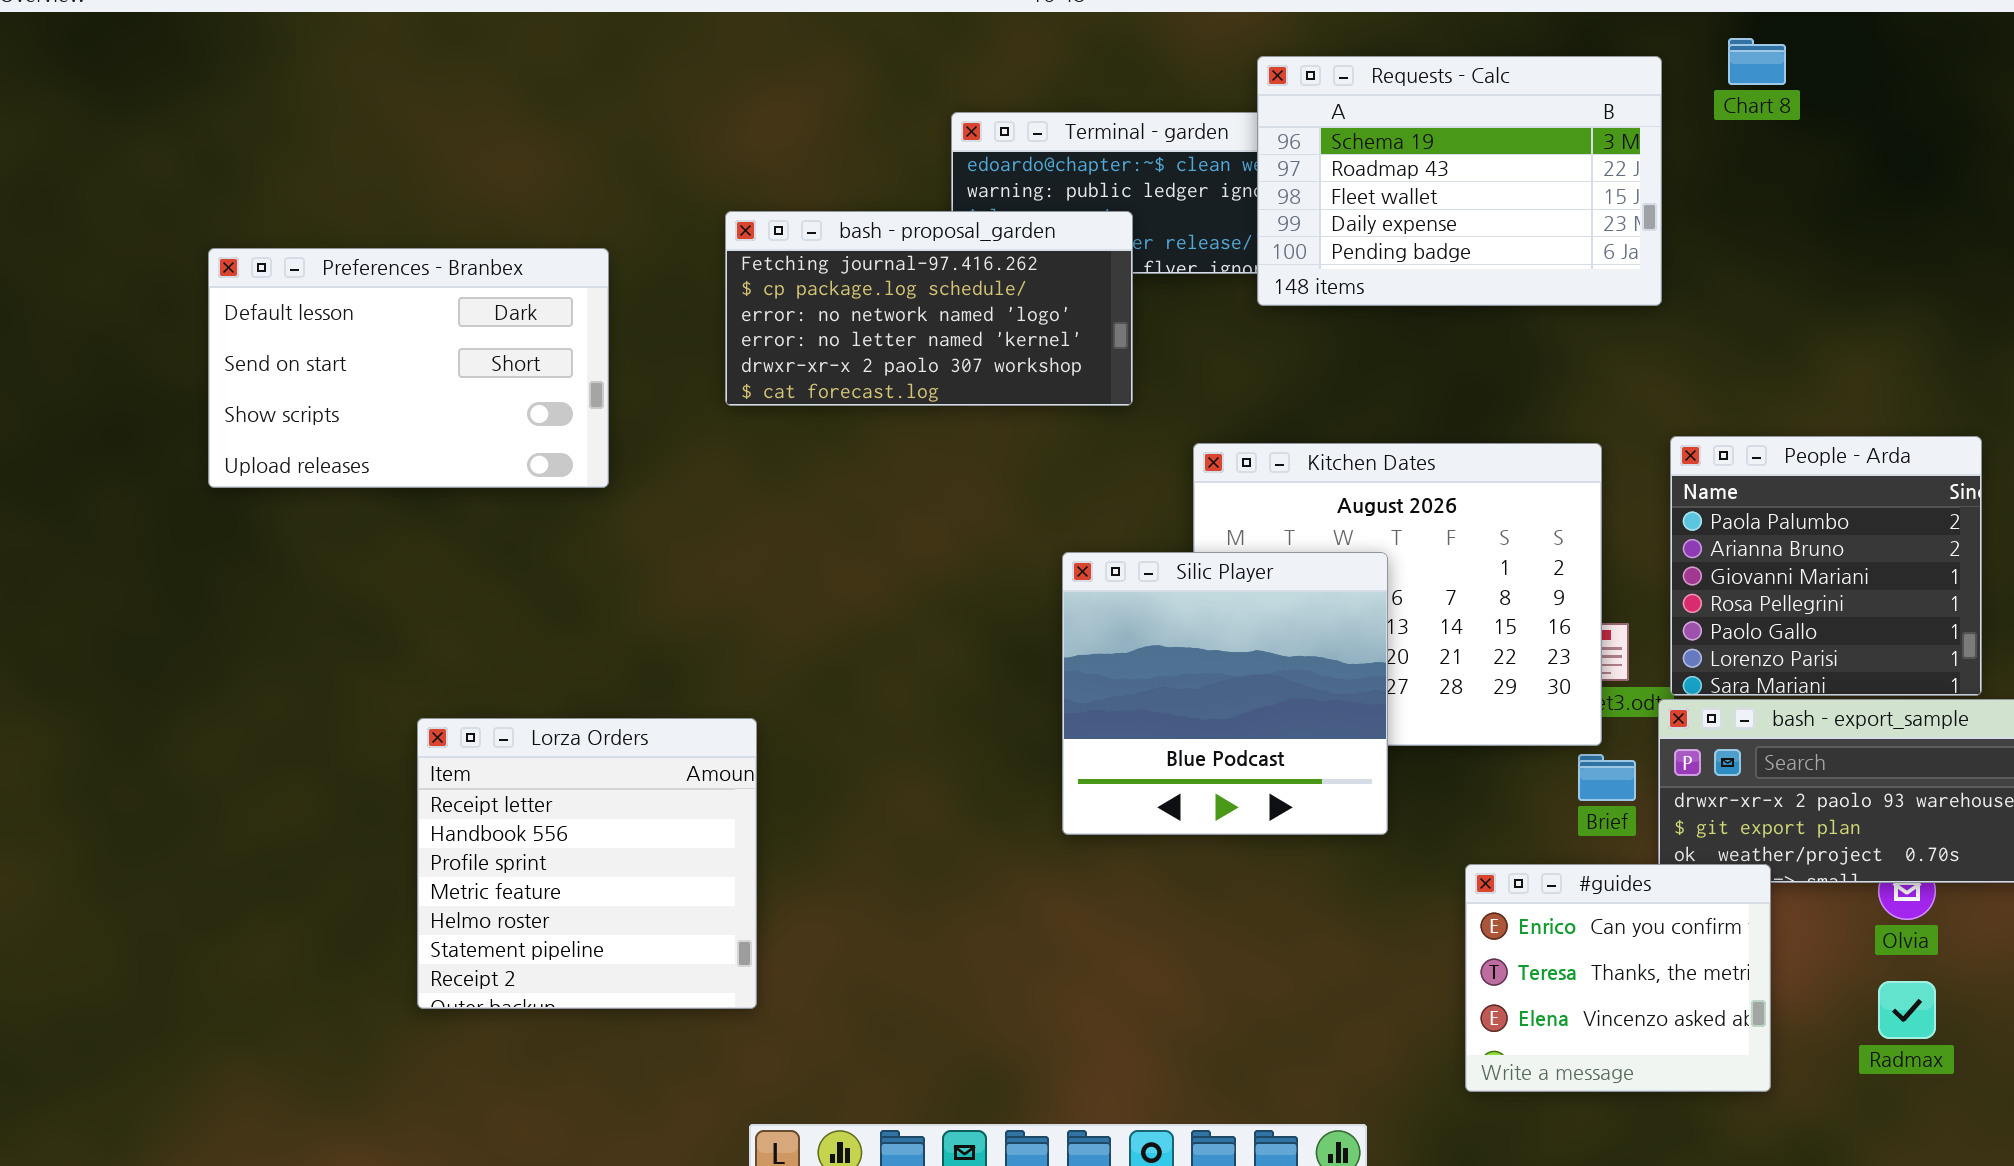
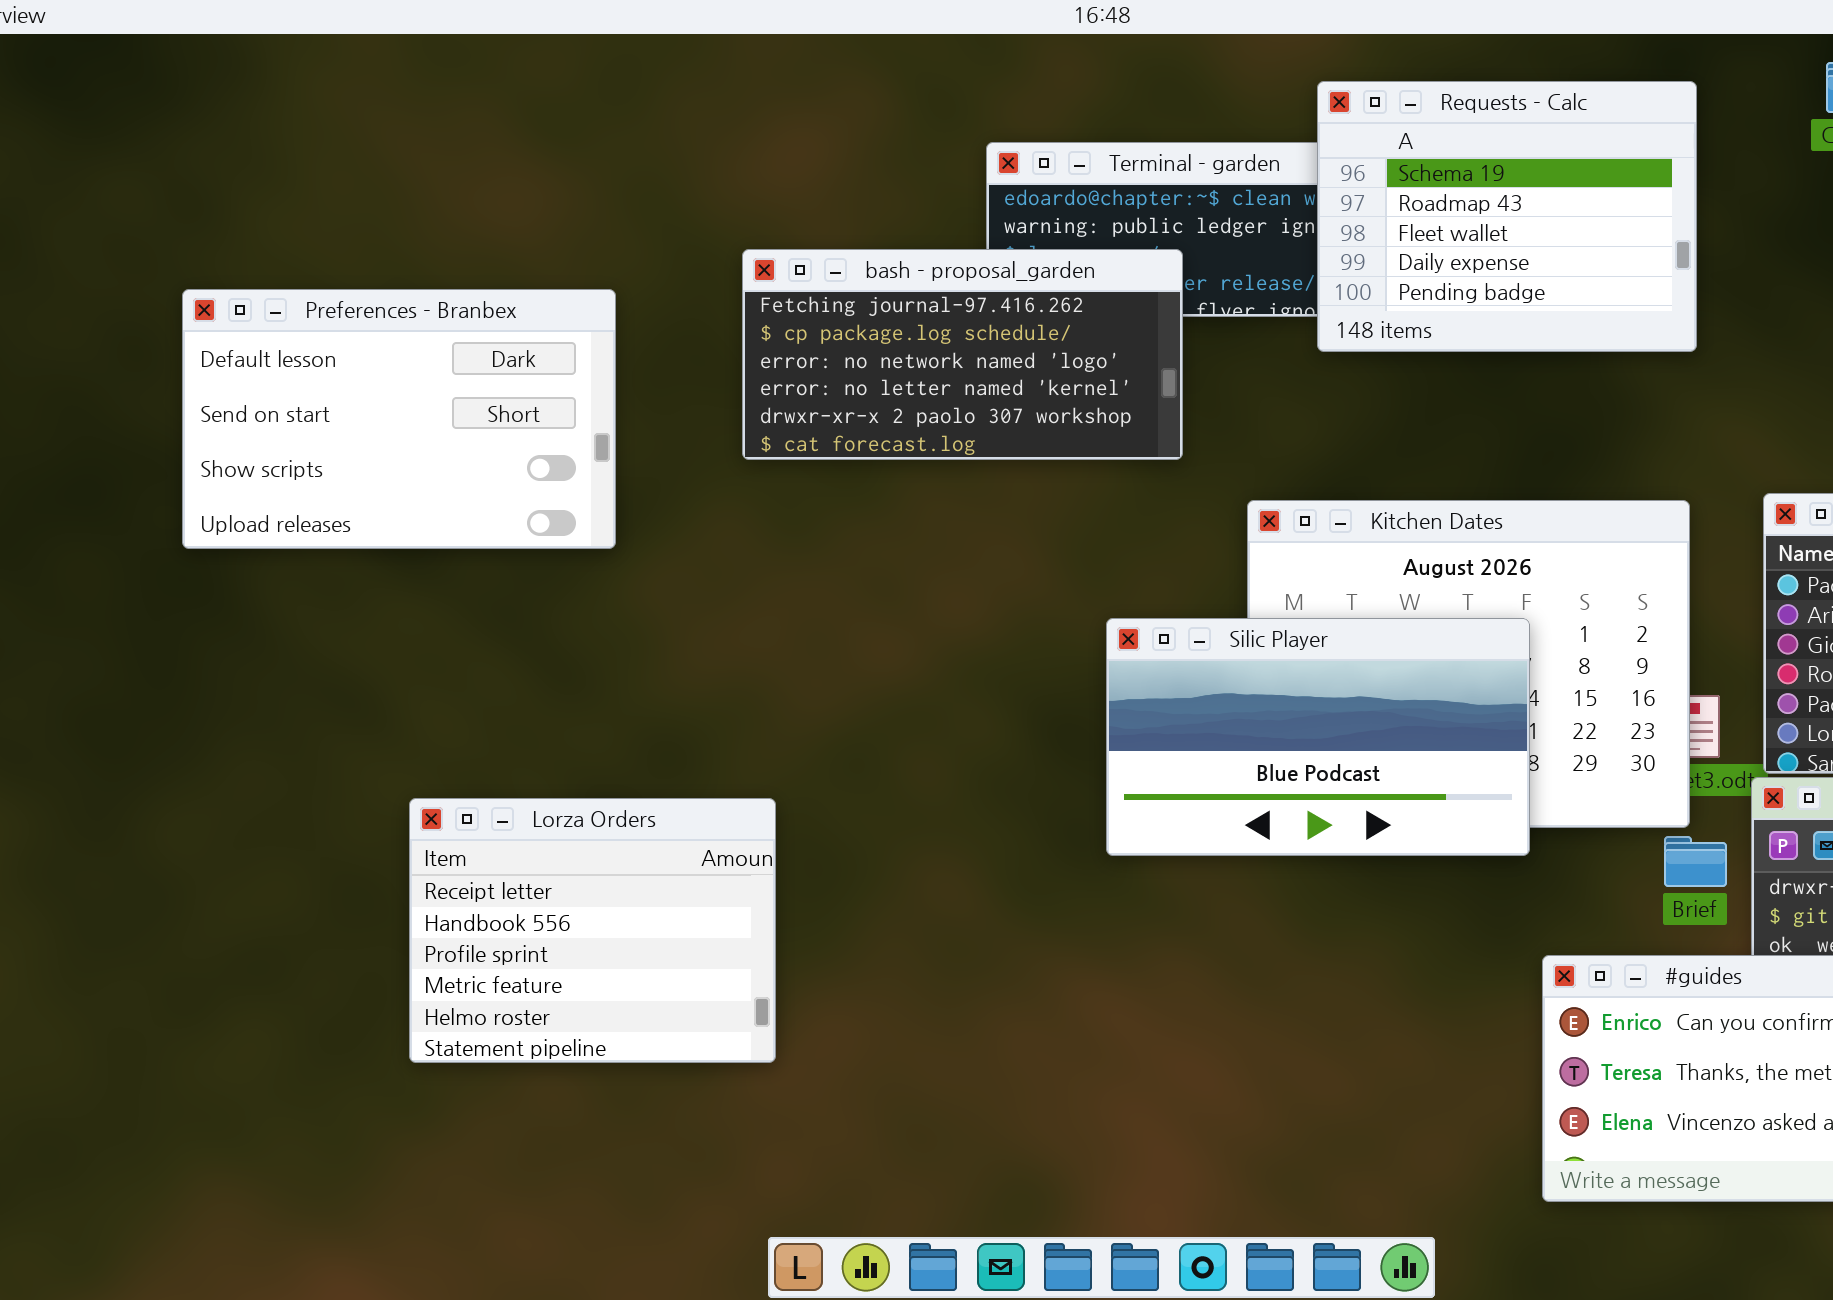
Requests - Calc: [1257,56,1662,306] -> [1317,81,1697,352], resized
Silic Player: [1062,552,1388,835] -> [1106,618,1530,856], resized
Lorza Orders: [417,718,757,1009] -> [409,798,776,1063], resized

